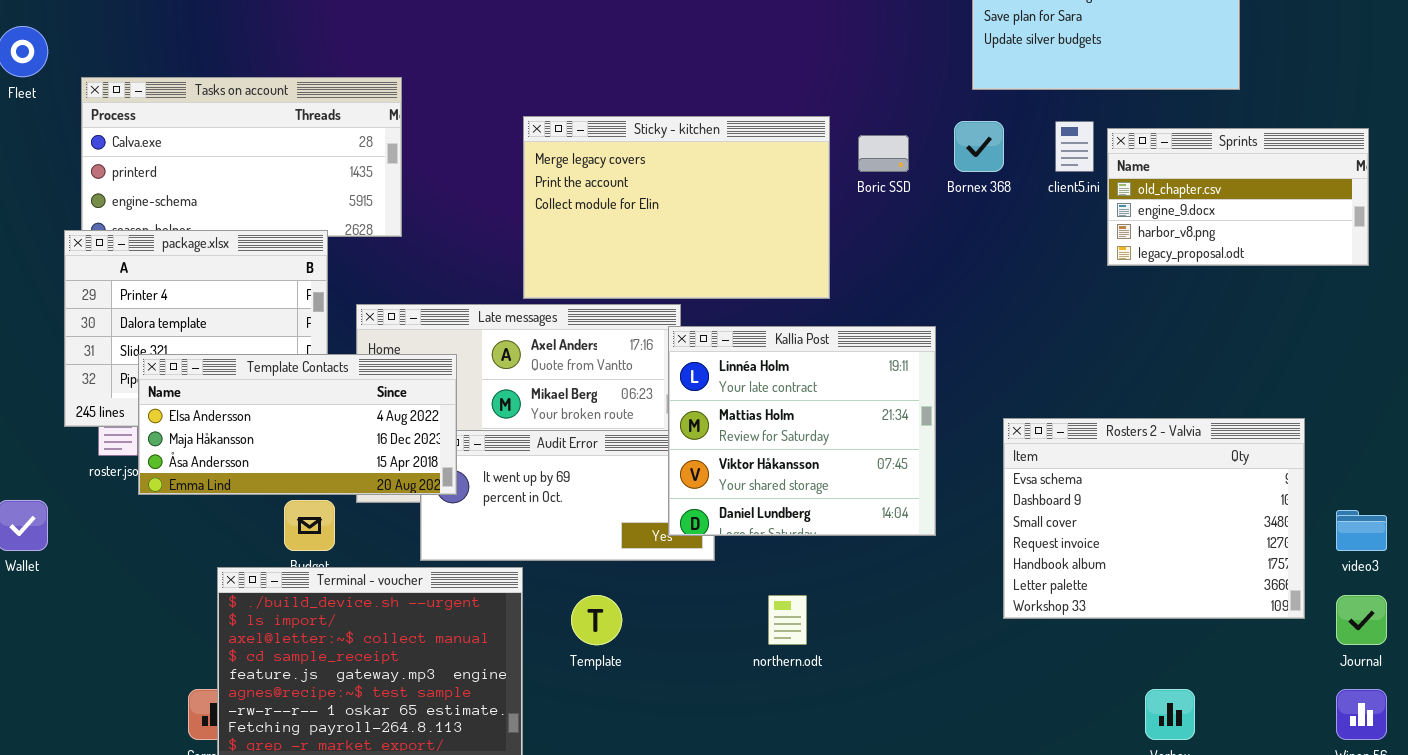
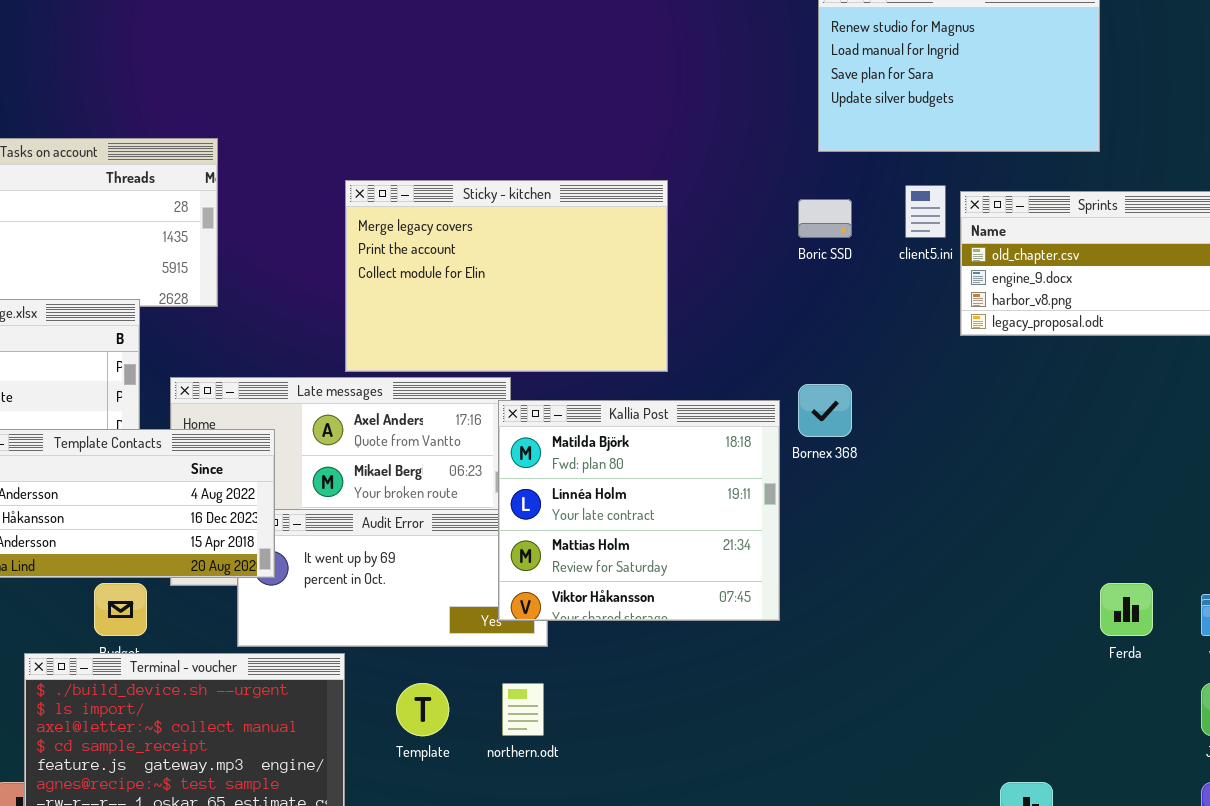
Bornex 368: [954,121,1004,172] -> [798,384,852,437], moved
Boric SSD: [858,135,909,172] -> [798,199,852,238], moved
Kallia Post: [668,326,936,536] -> [498,400,780,621], scrolled up 1 row
Rosters 2 - Valvia: [1003,418,1305,619] -> none, closed
northern.odt: [768,595,807,645] -> [502,683,544,736], moved

